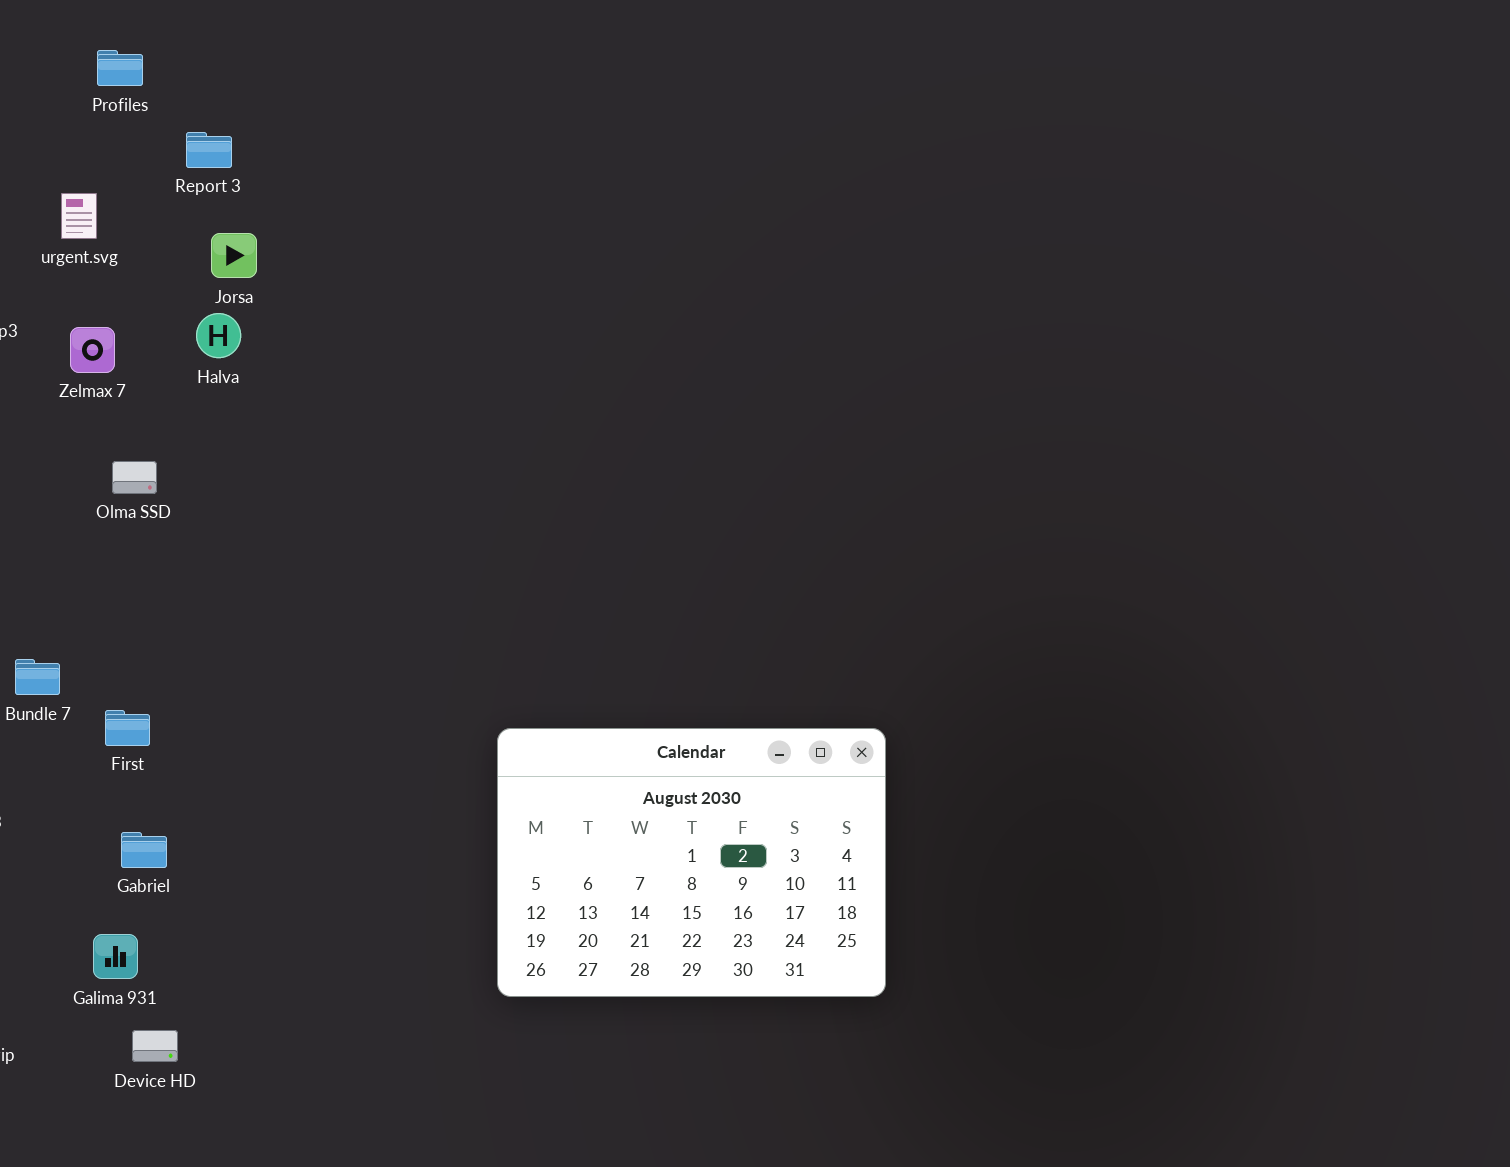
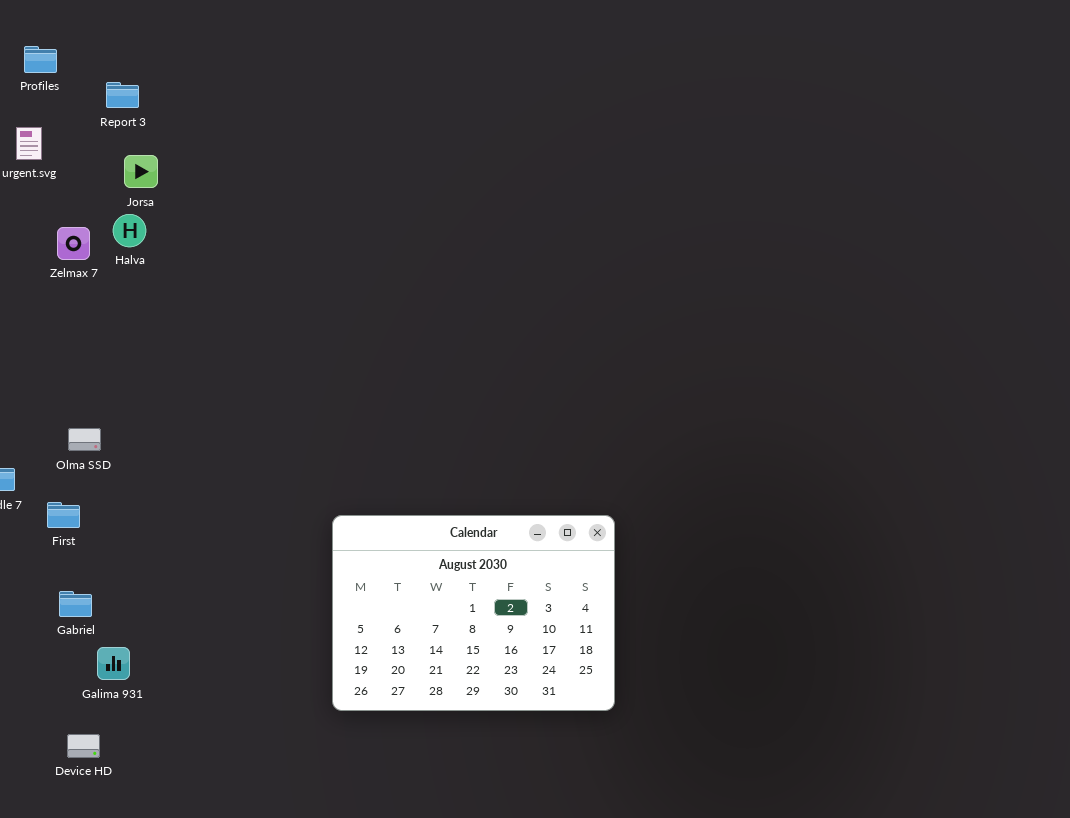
Profiles: [97,50,143,86] -> [24,46,57,73], moved
Zelmax 7: [70,327,115,373] -> [57,227,90,260], moved
Olma SSD: [112,461,157,494] -> [68,428,101,451], moved
Galima 931: [93,934,138,979] -> [97,647,130,680], moved

